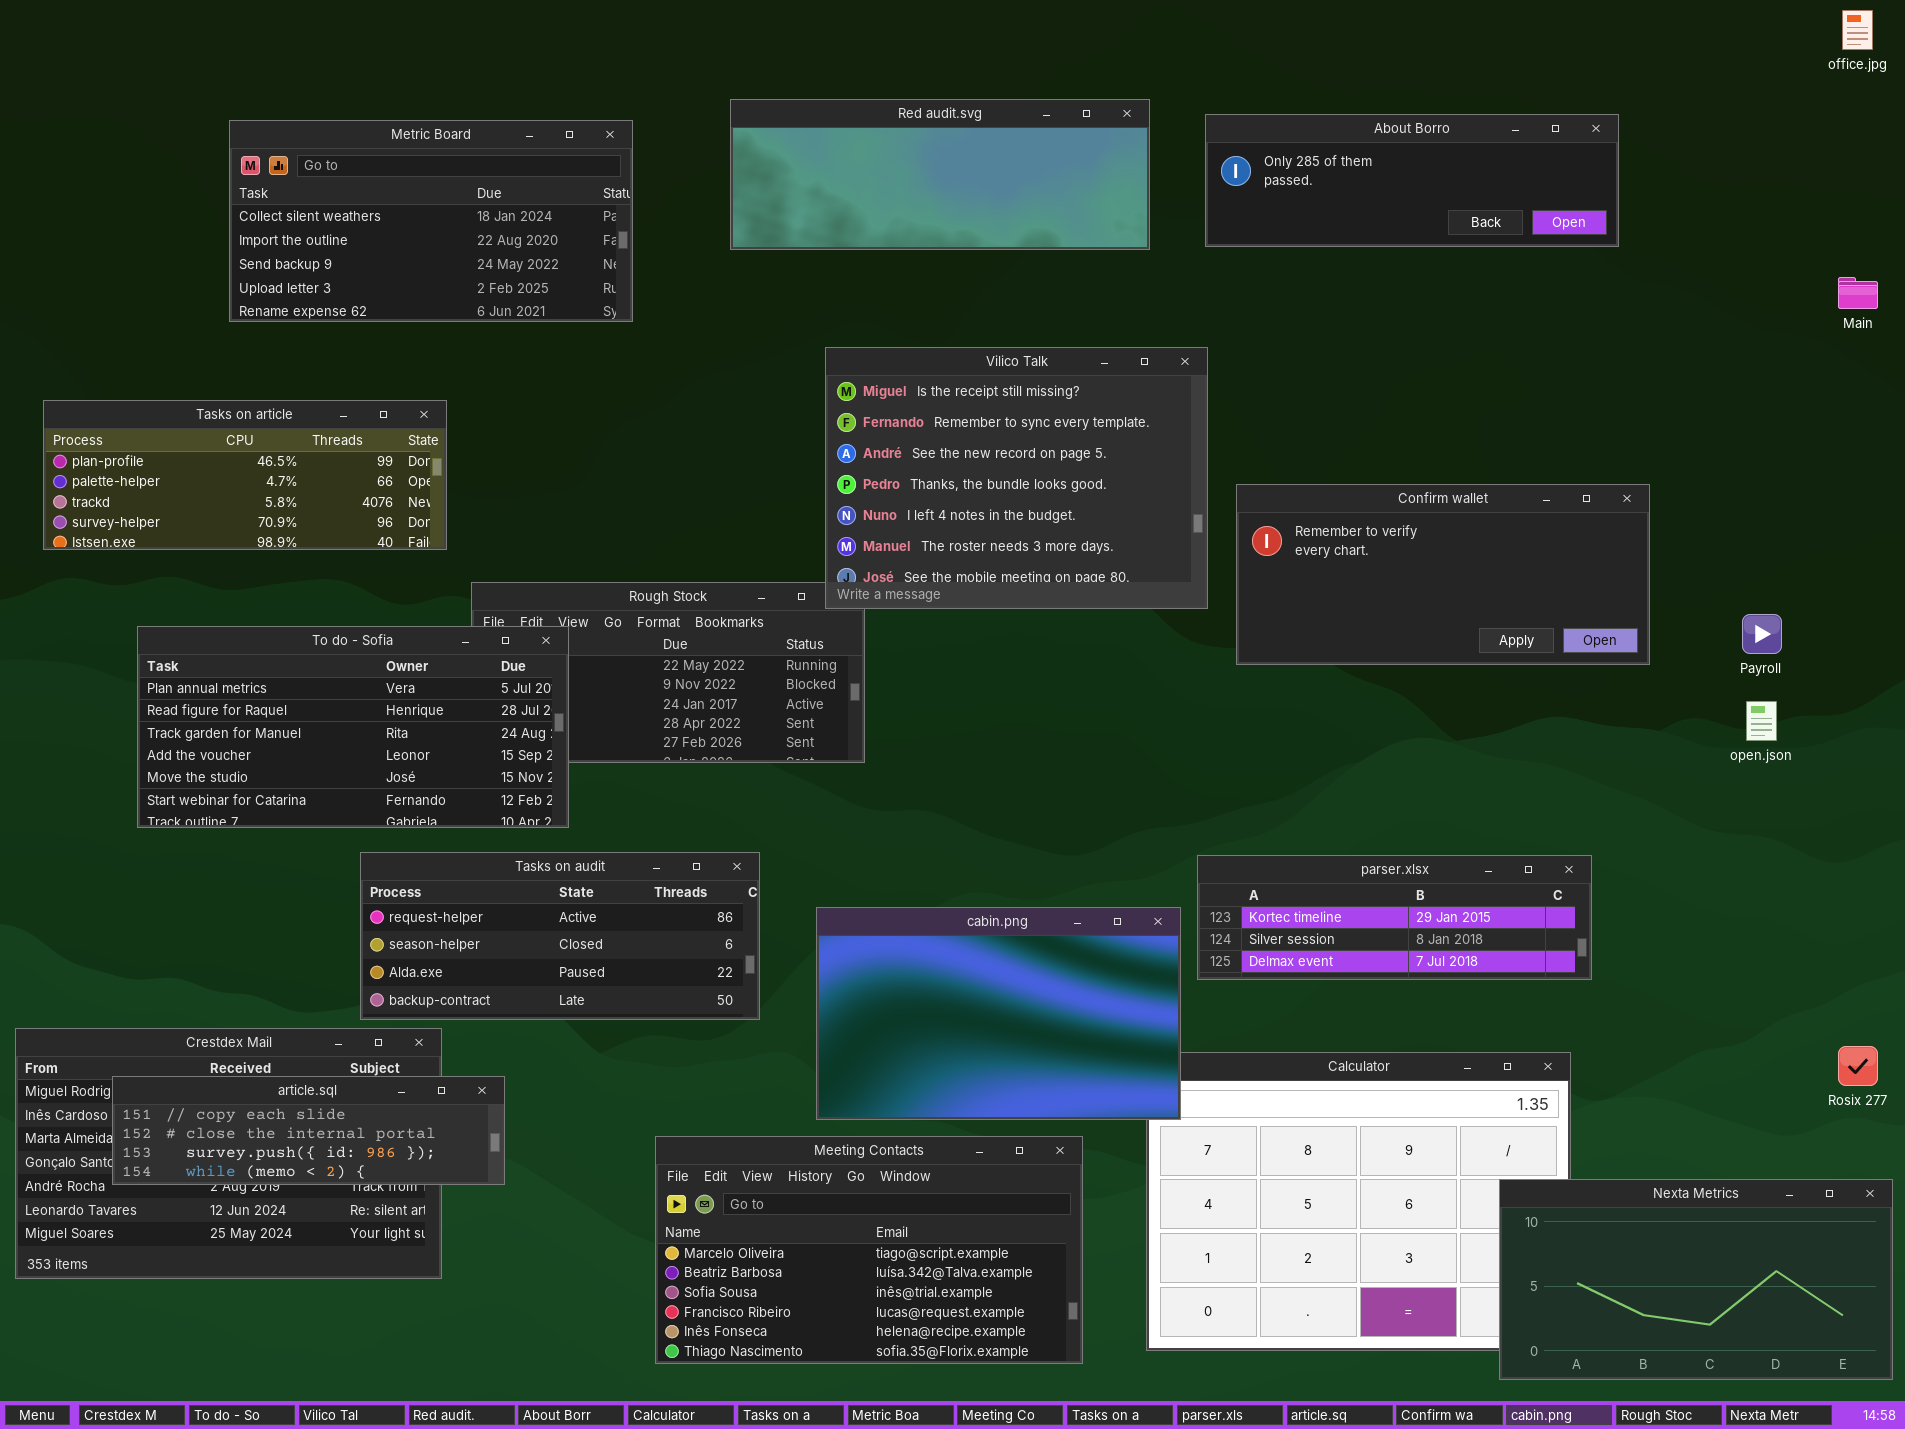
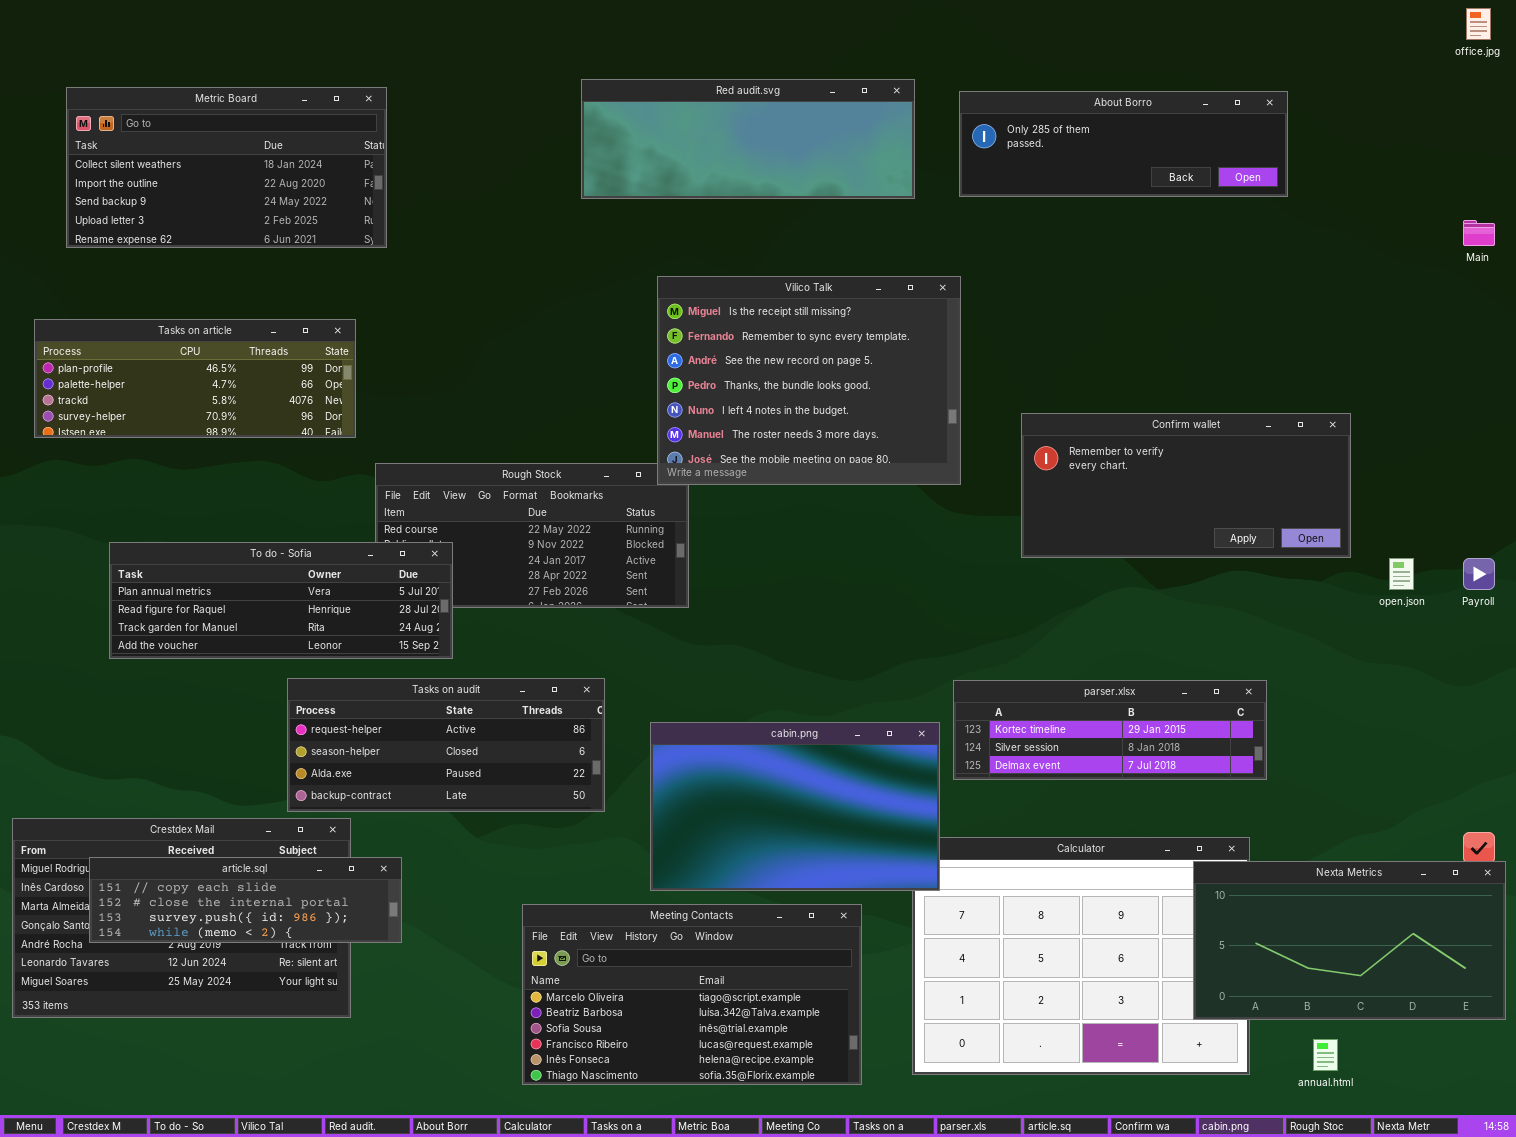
Metric Board: [229,120,633,322] -> [66,87,387,248], moved
Confirm wallet: [1236,484,1650,665] -> [1021,413,1351,558], moved
Payroll: [1742,614,1782,654] -> [1463,558,1495,590], moved
To do - Sofia: [137,626,569,828] -> [109,542,453,659], resized
Nexta Metrics: [1499,1179,1893,1380] -> [1193,861,1506,1020], moved

